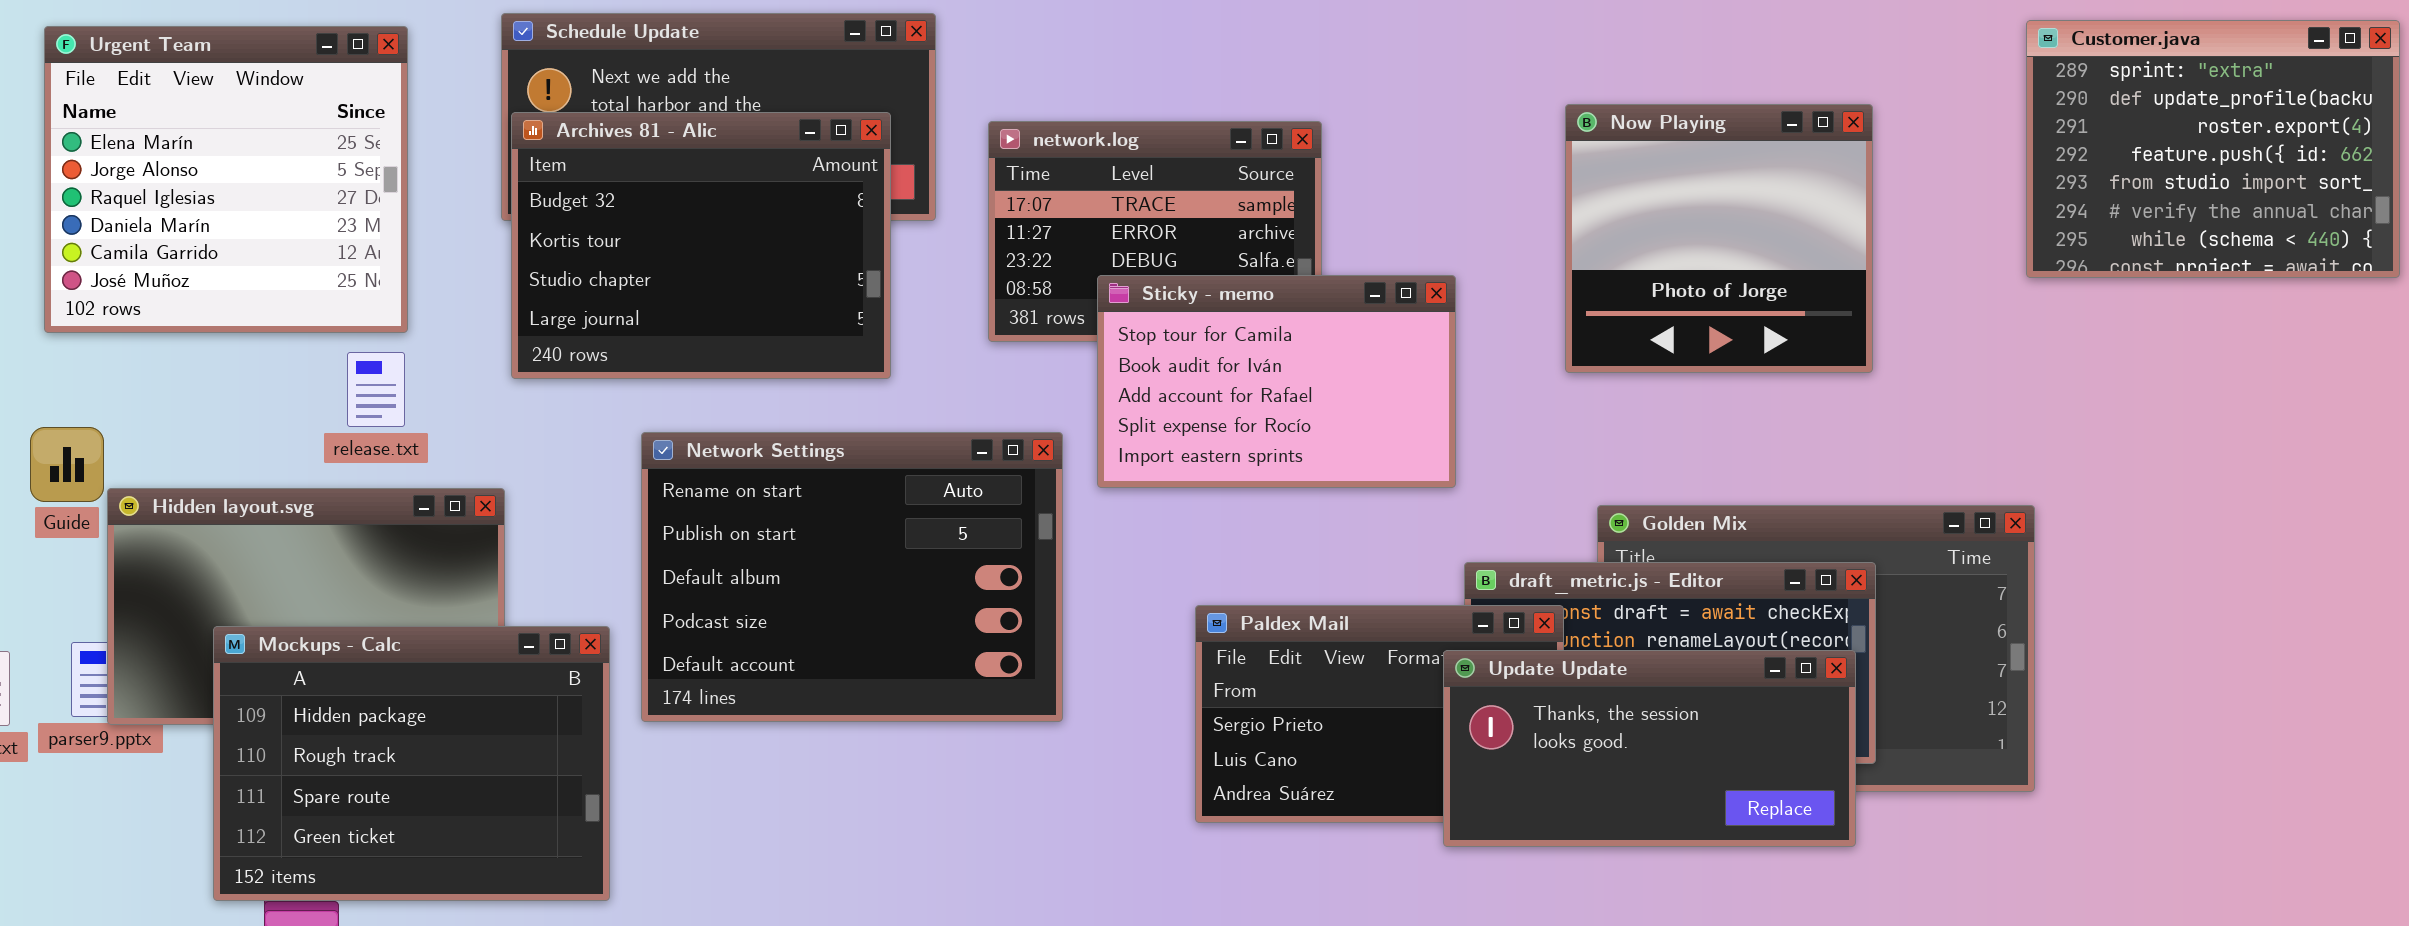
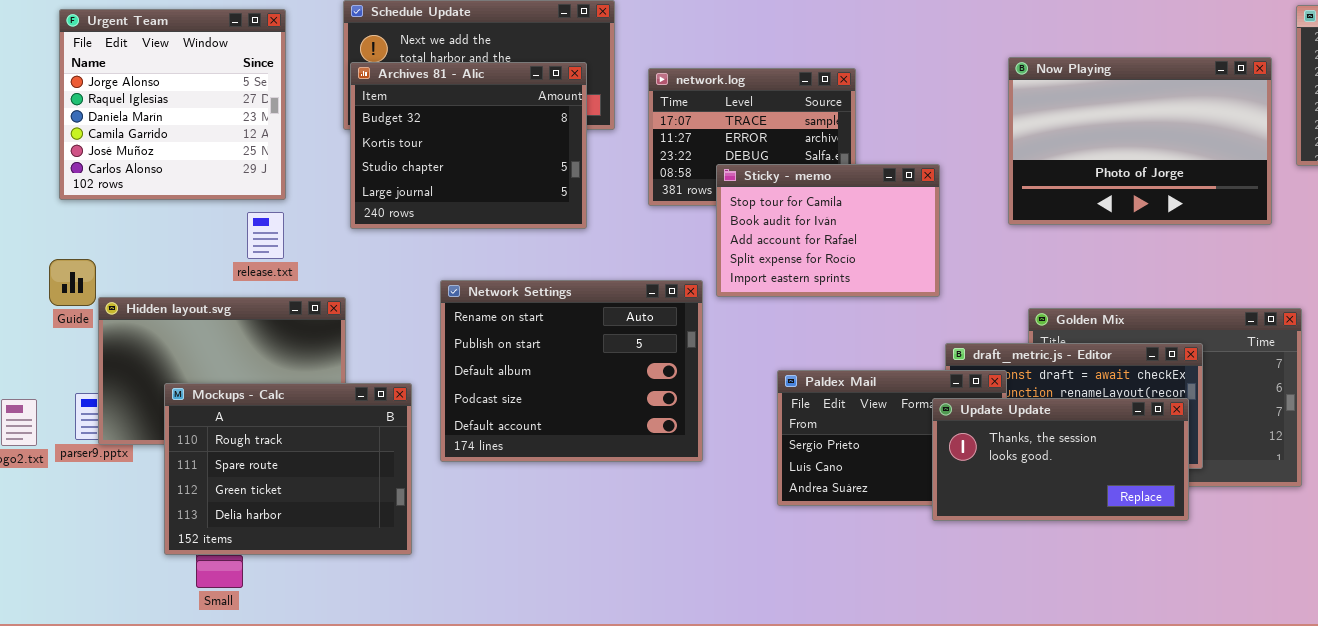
Urgent Team: [44,26,408,333] -> [59,9,286,200], scrolled down 1 row
Now Playing: [1565,104,1873,373] -> [1008,57,1272,225], resized
Network Settings: [641,432,1063,722] -> [440,280,703,462], moved
Mockups - Calc: [213,626,610,901] -> [164,383,412,555], scrolled down 1 row

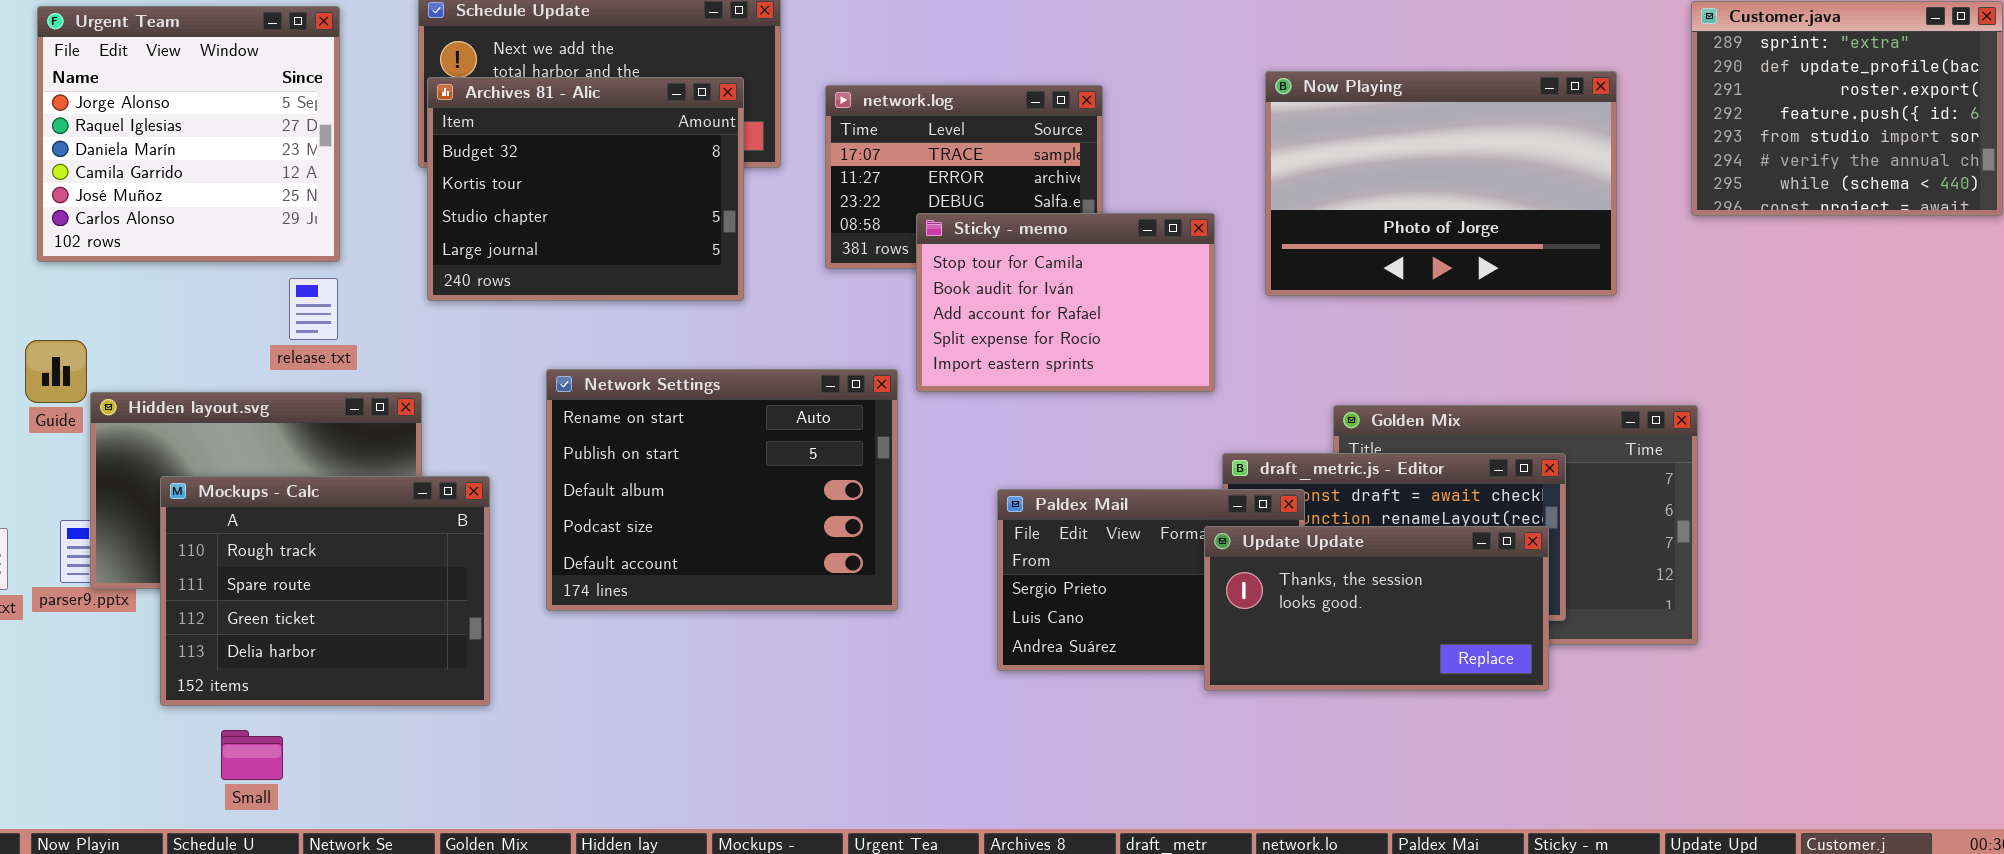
Now Playing: [1008,57,1272,225] -> [1265,71,1617,296], moved
Mockups - Calc: [164,383,412,555] -> [160,476,490,706], moved

